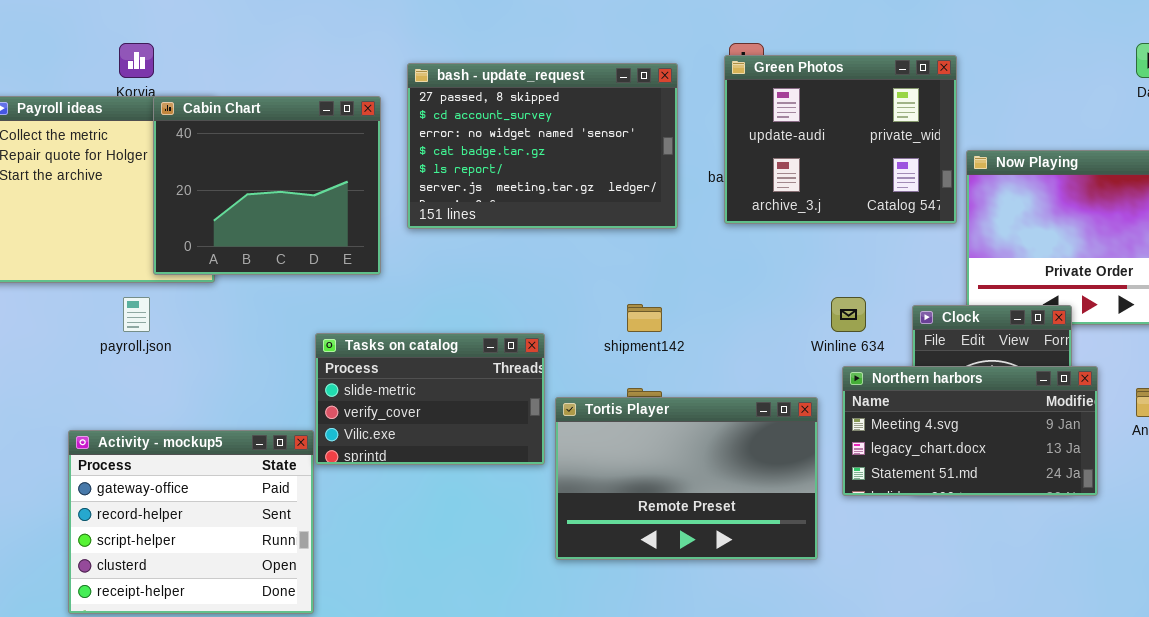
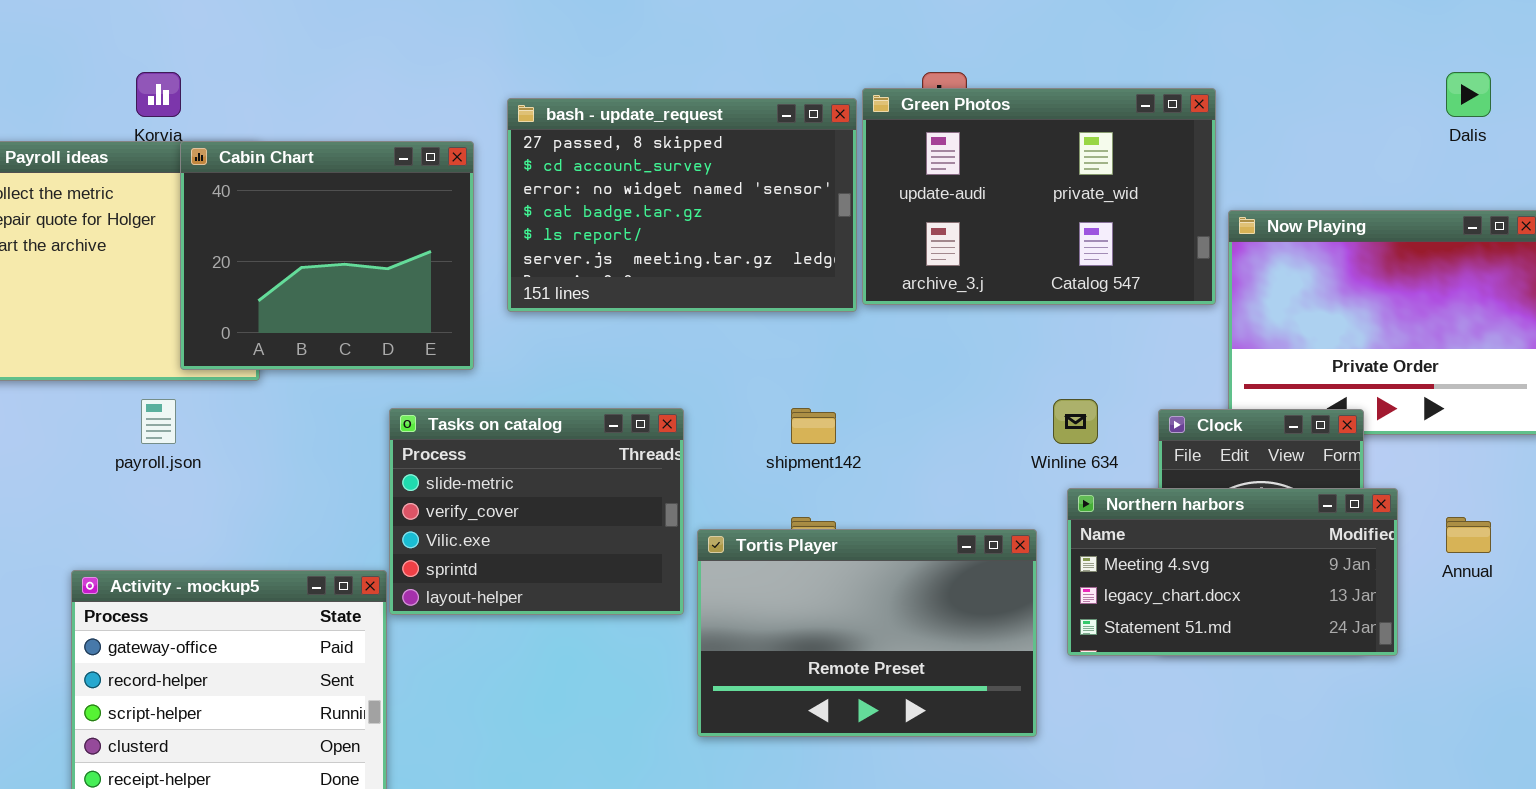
Green Photos: [724,55,957,224] -> [862,88,1216,305], resized
Tasks on catalog: [315,333,545,465] -> [389,408,684,615], resized

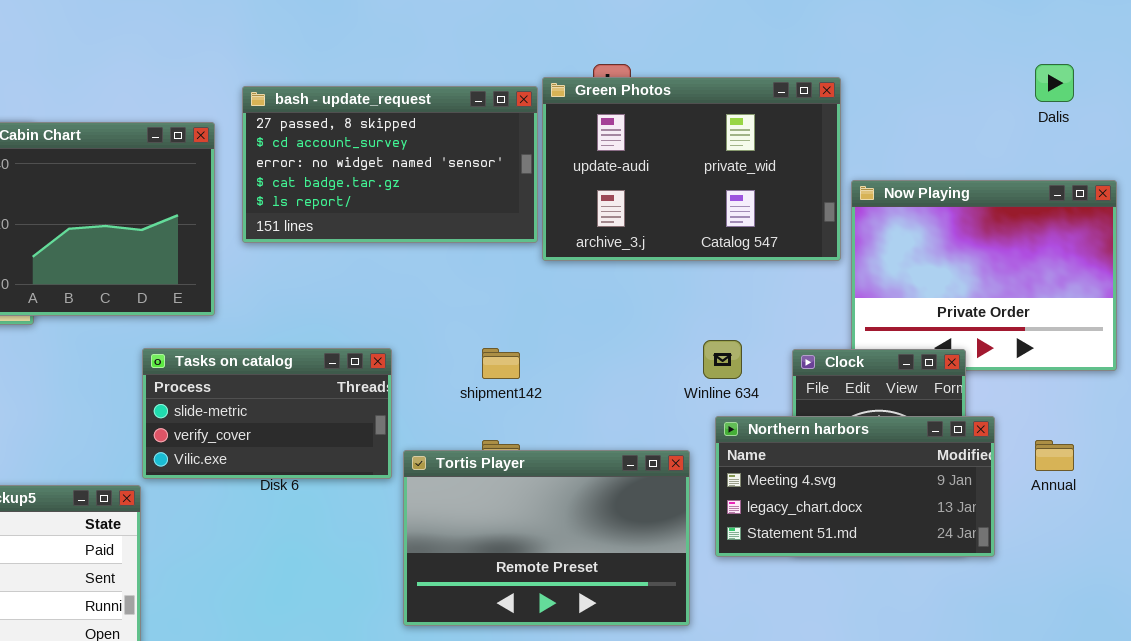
bash - update_request: [507,98,857,312] -> [242,86,538,243], resized
Tasks on catalog: [389,408,684,615] -> [142,348,392,479], resized

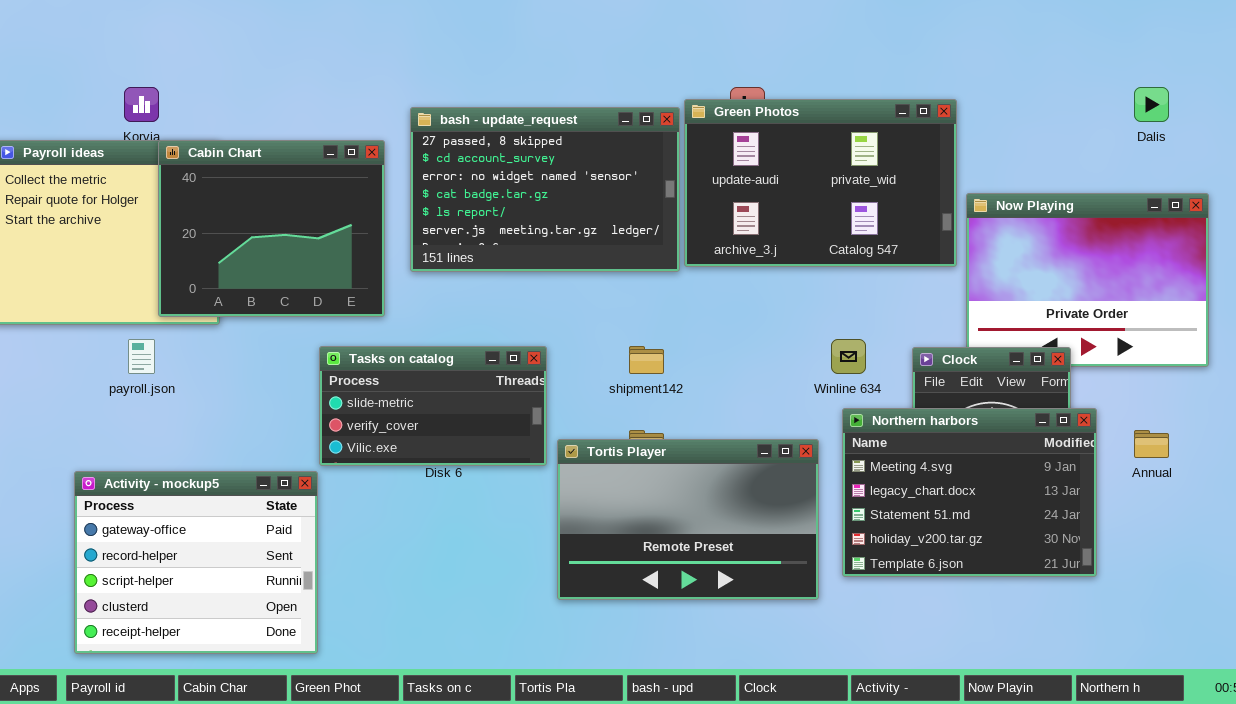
bash - update_request: [242,86,538,243] -> [410,107,680,272], resized
Northern harbors: [715,416,995,557] -> [842,408,1097,577], resized

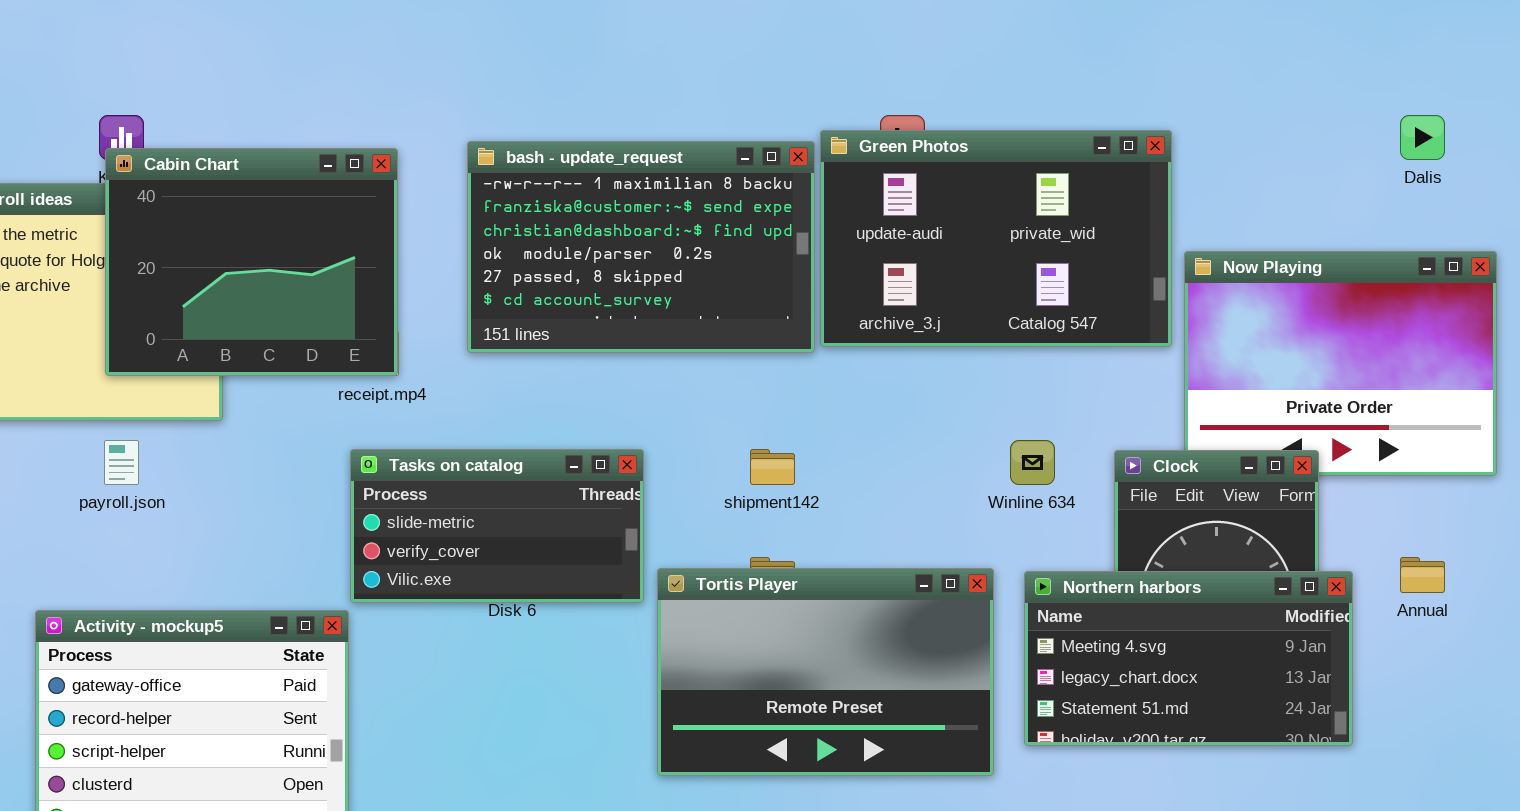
bash - update_request: [410,107,680,272] -> [467,141,815,353], scrolled up 4 rows
Cabin Chart: [158,140,385,317] -> [105,148,398,376], moved
Northern harbors: [842,408,1097,577] -> [1024,571,1353,746], resized

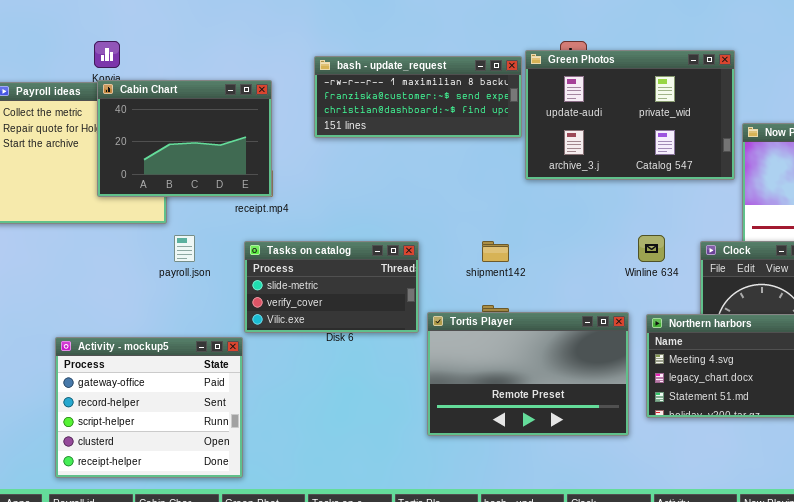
bash - update_request: [467,141,815,353] -> [314,56,522,138], resized
Cabin Chart: [105,148,398,376] -> [97,80,272,197], resized
payroll.json: [104,440,139,485] -> [174,235,195,262], moved

